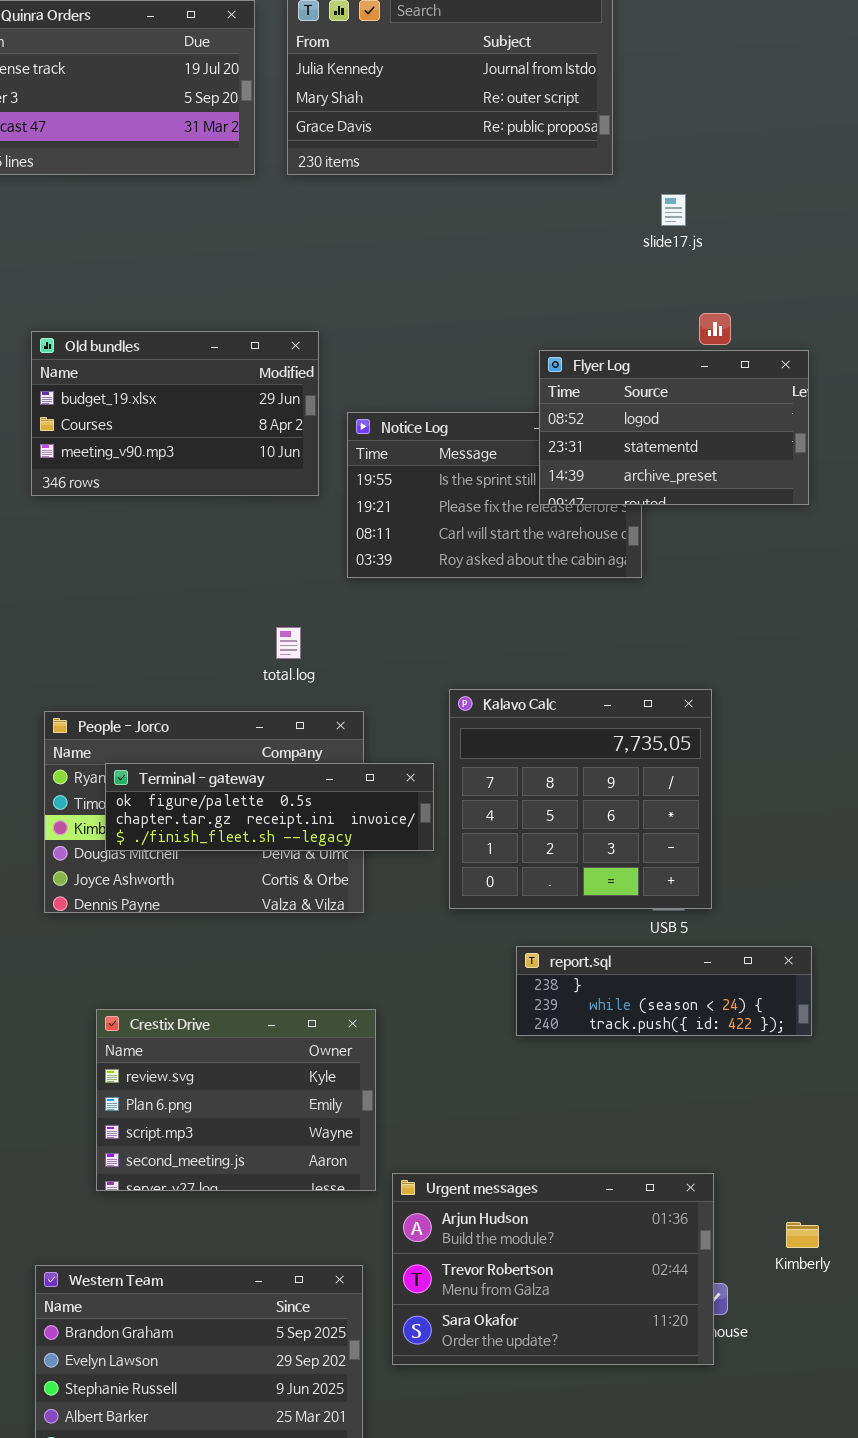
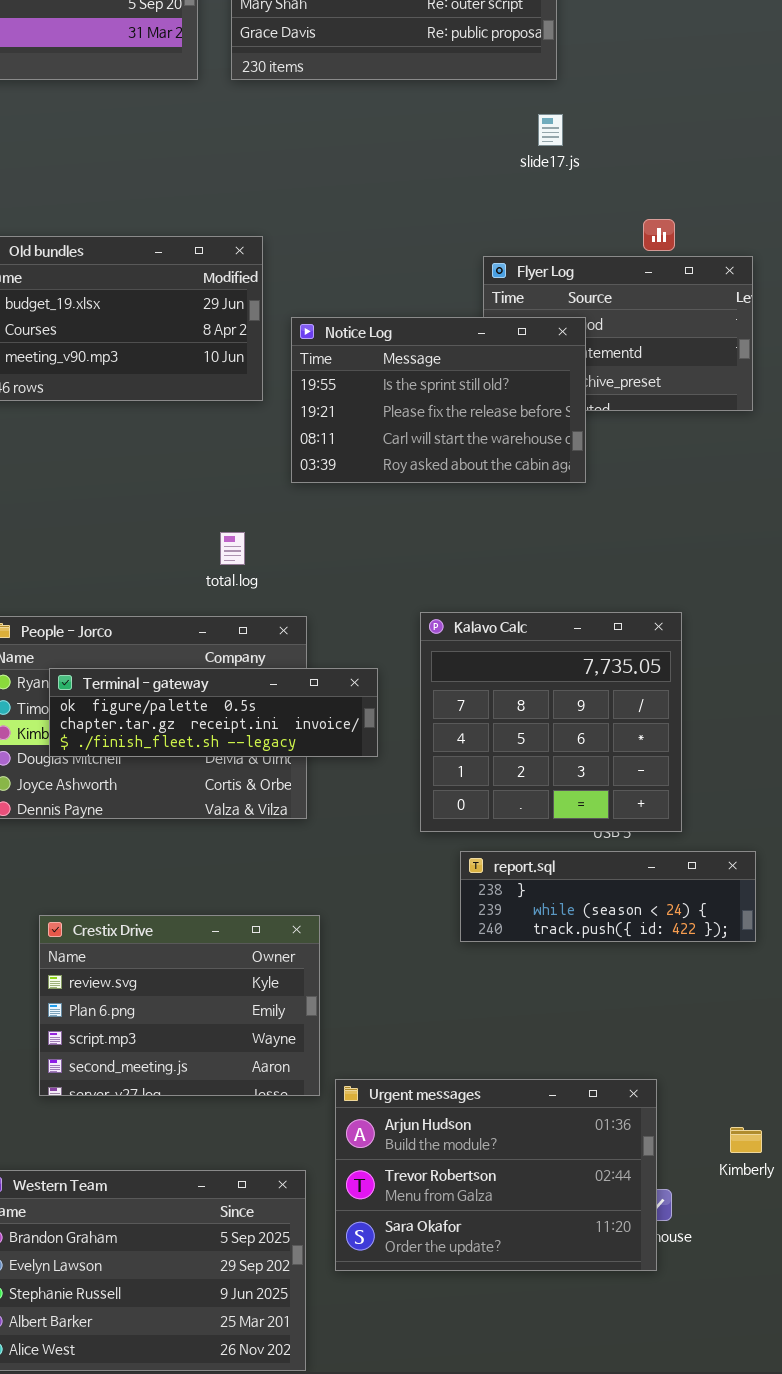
slide17.js: [661,194,686,226] -> [538,114,563,146], moved
Notice Log: [347,412,642,578] -> [291,317,586,483], raised
Kalavo Calc: [449,689,712,909] -> [420,612,682,832], moved

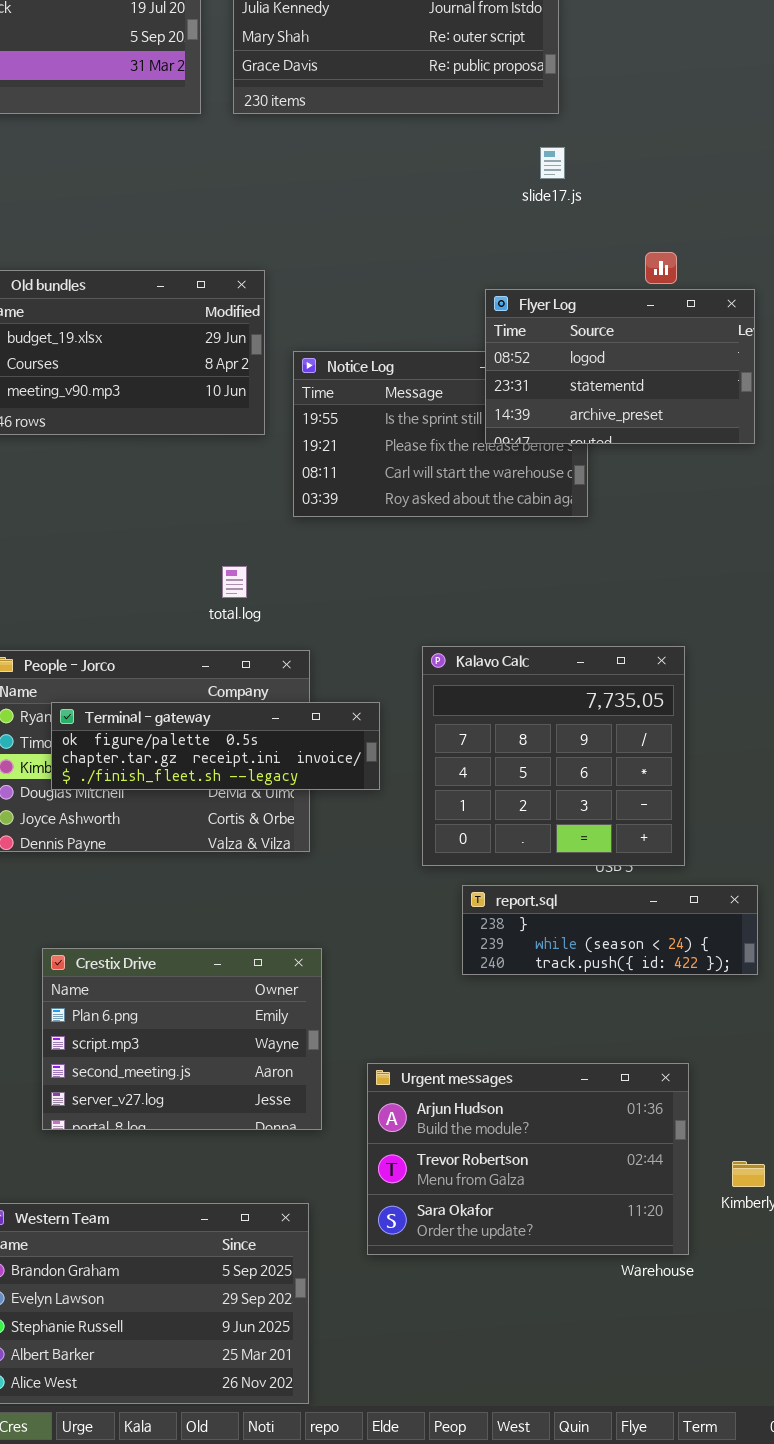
Flyer Log: [483,256,753,411] -> [485,289,755,444], raised
Crestix Drive: [39,915,320,1096] -> [42,948,322,1130], scrolled down 1 row
Urgent messages: [335,1079,657,1271] -> [367,1063,689,1255], moved

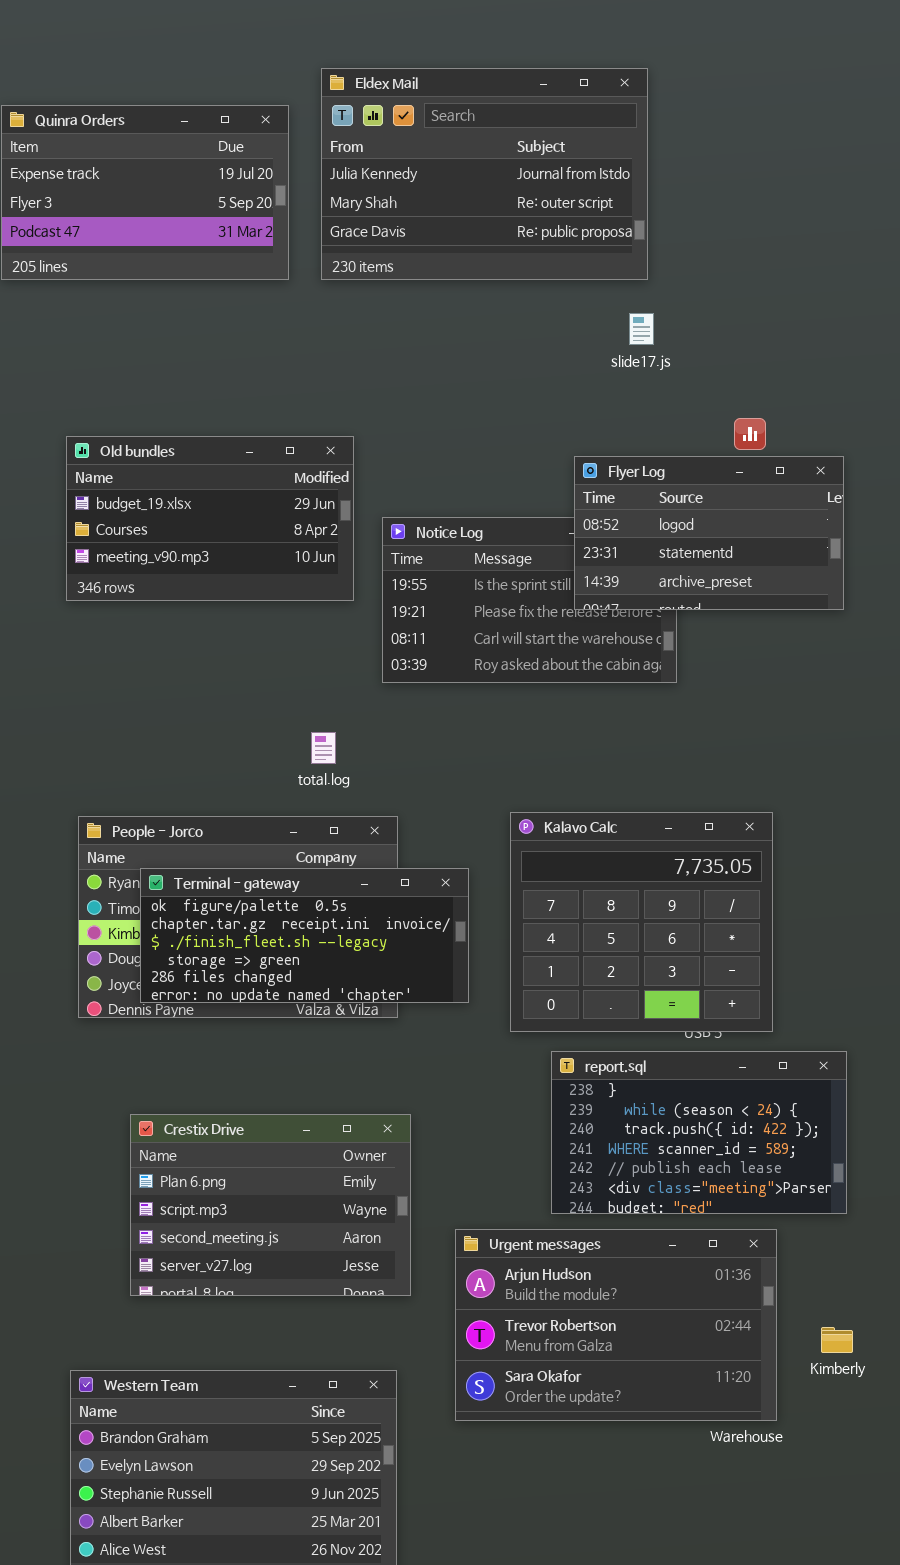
Terminal - gateway: [51,702,380,790] -> [140,868,469,1003], resized
report.sql: [462,885,758,975] -> [551,1051,847,1214], resized

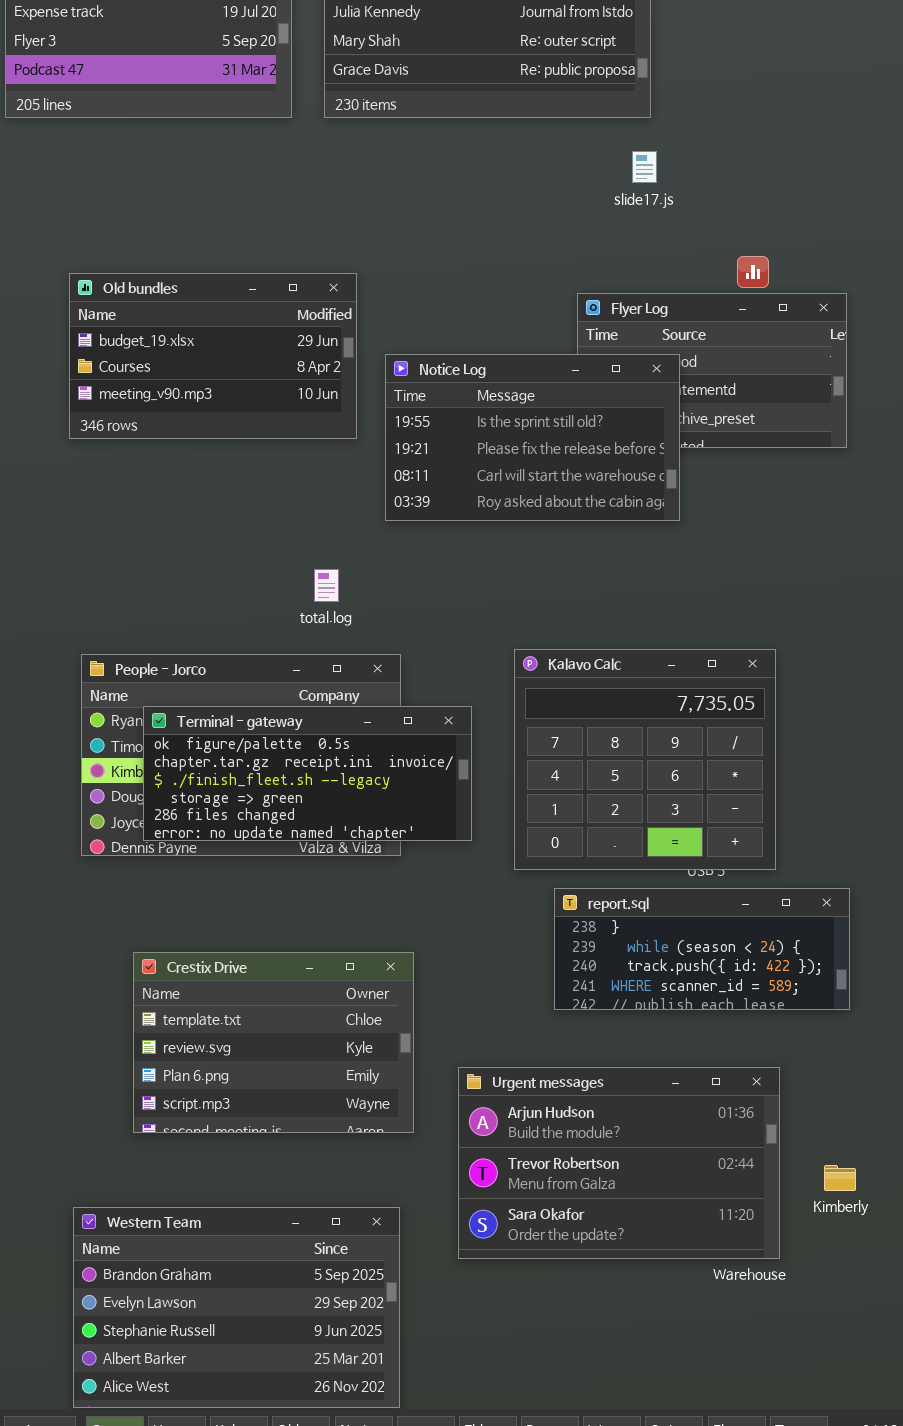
Notice Log: [382,517,677,683] -> [385,354,680,521], raised
report.sql: [551,1051,847,1214] -> [554,888,850,1010], resized
Crestix Drive: [130,1114,411,1296] -> [133,952,414,1133], scrolled up 2 rows

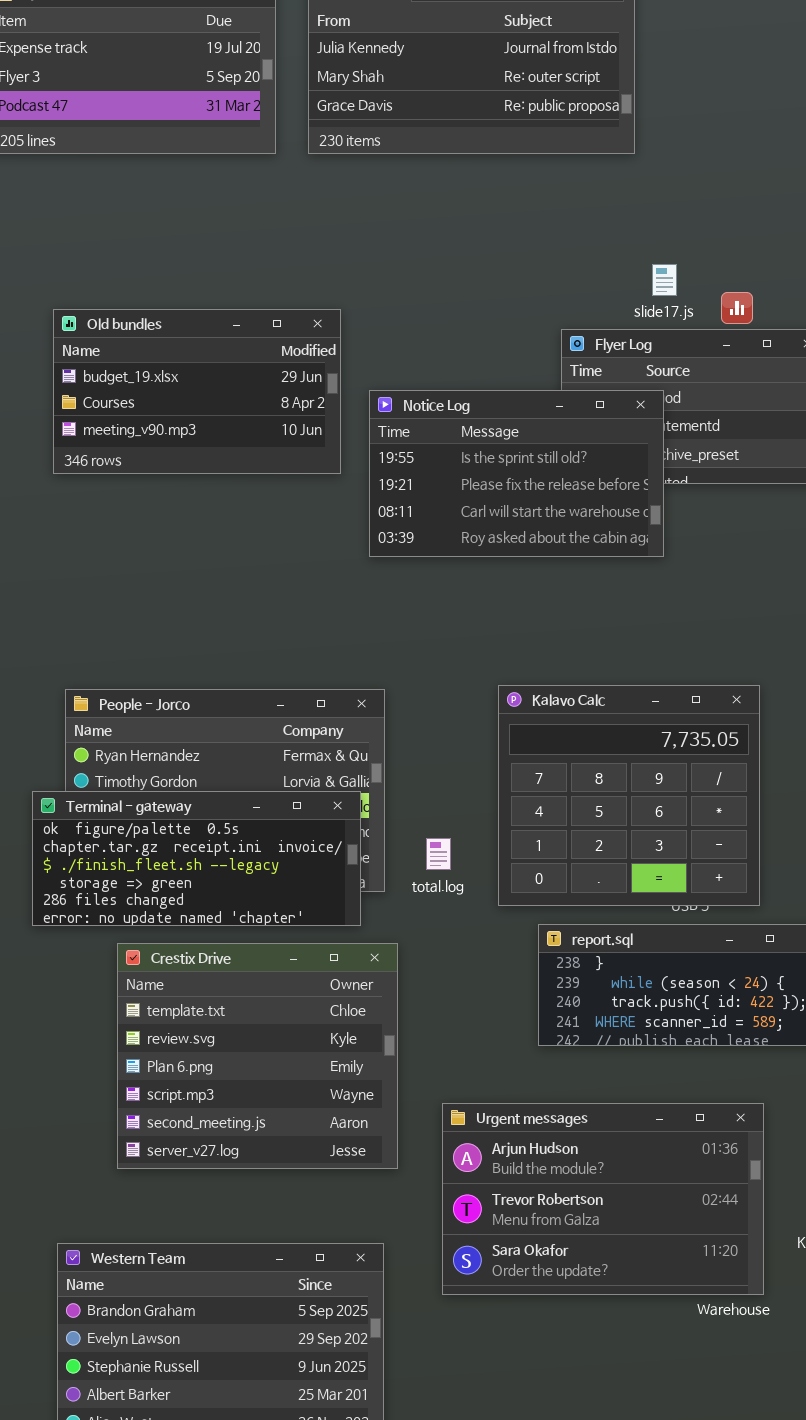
slide17.js: [632,151,657,183] -> [652,264,677,296], moved
total.log: [314,569,339,602] -> [426,838,451,870], moved
Terminal - gateway: [143,706,472,841] -> [32,791,361,926], moved
Crestix Drive: [133,952,414,1133] -> [117,943,398,1169], resized

